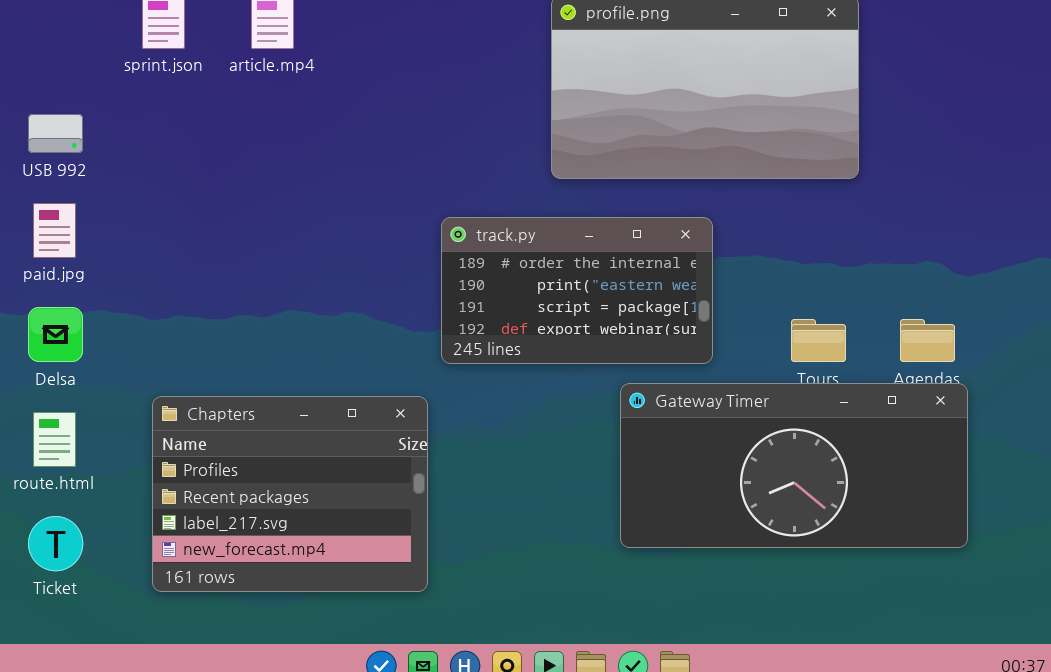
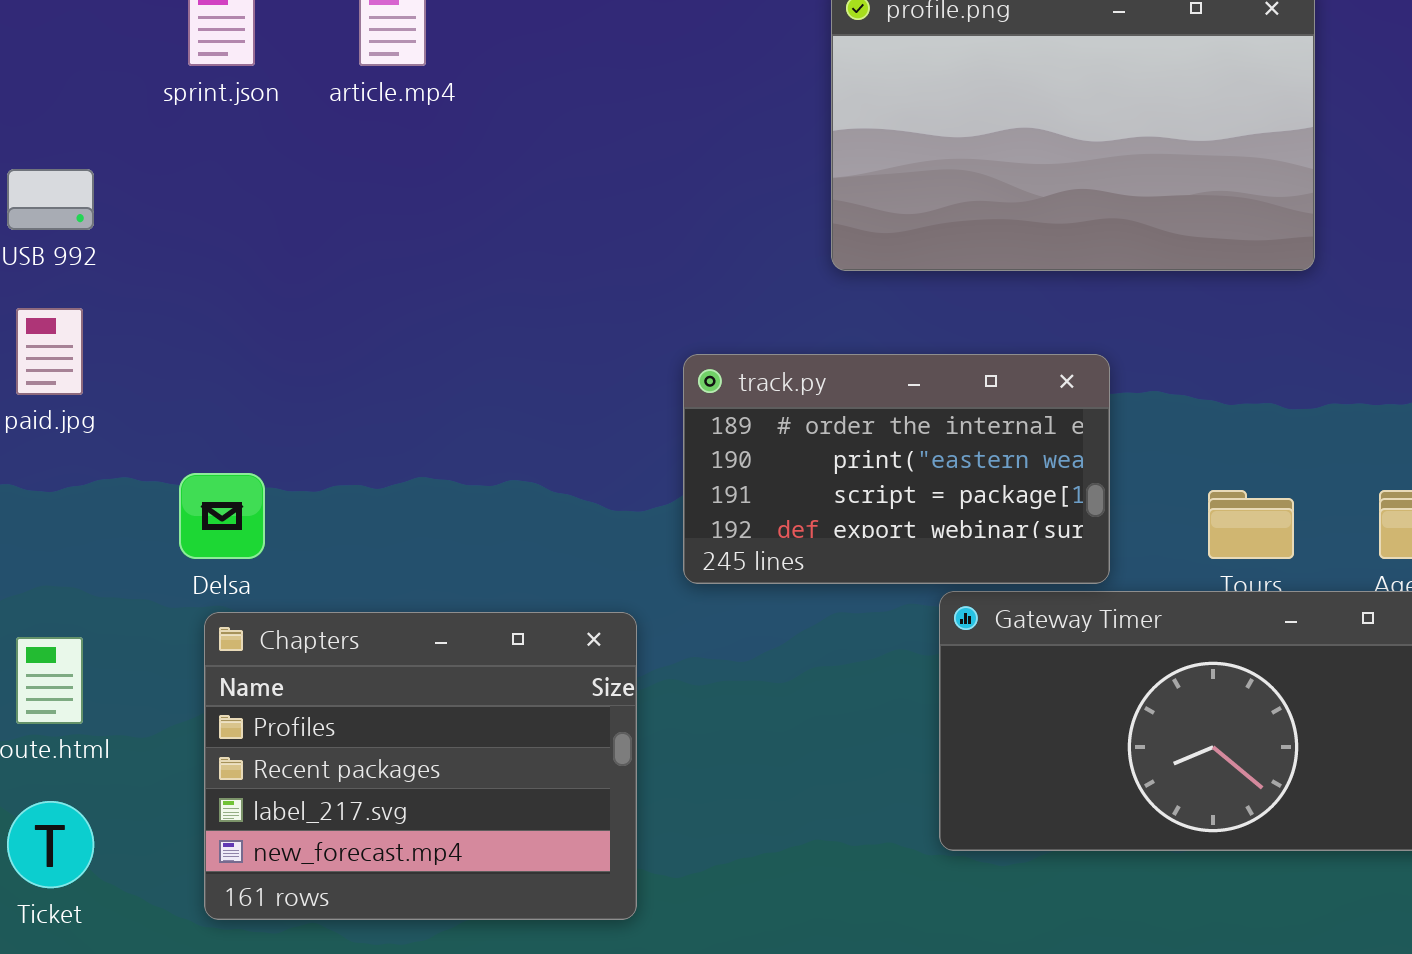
track.py: [441,217,713,364] -> [683,354,1110,584], moved
Delsa: [28,307,83,362] -> [179,473,265,559], moved

